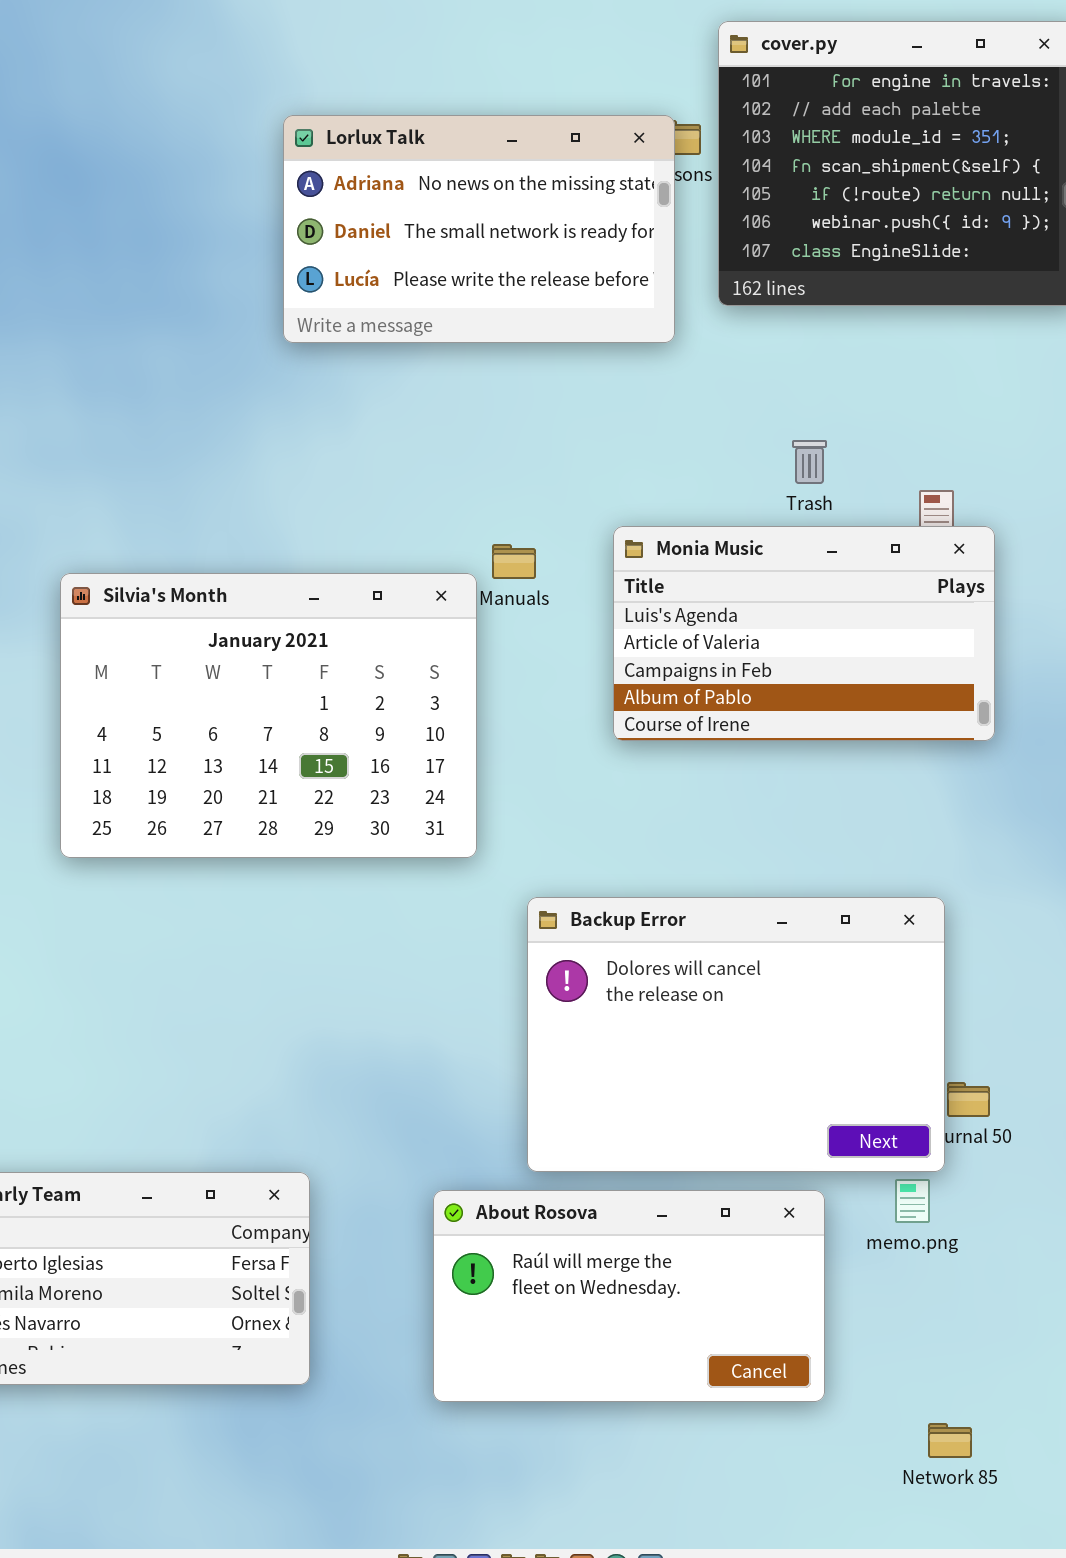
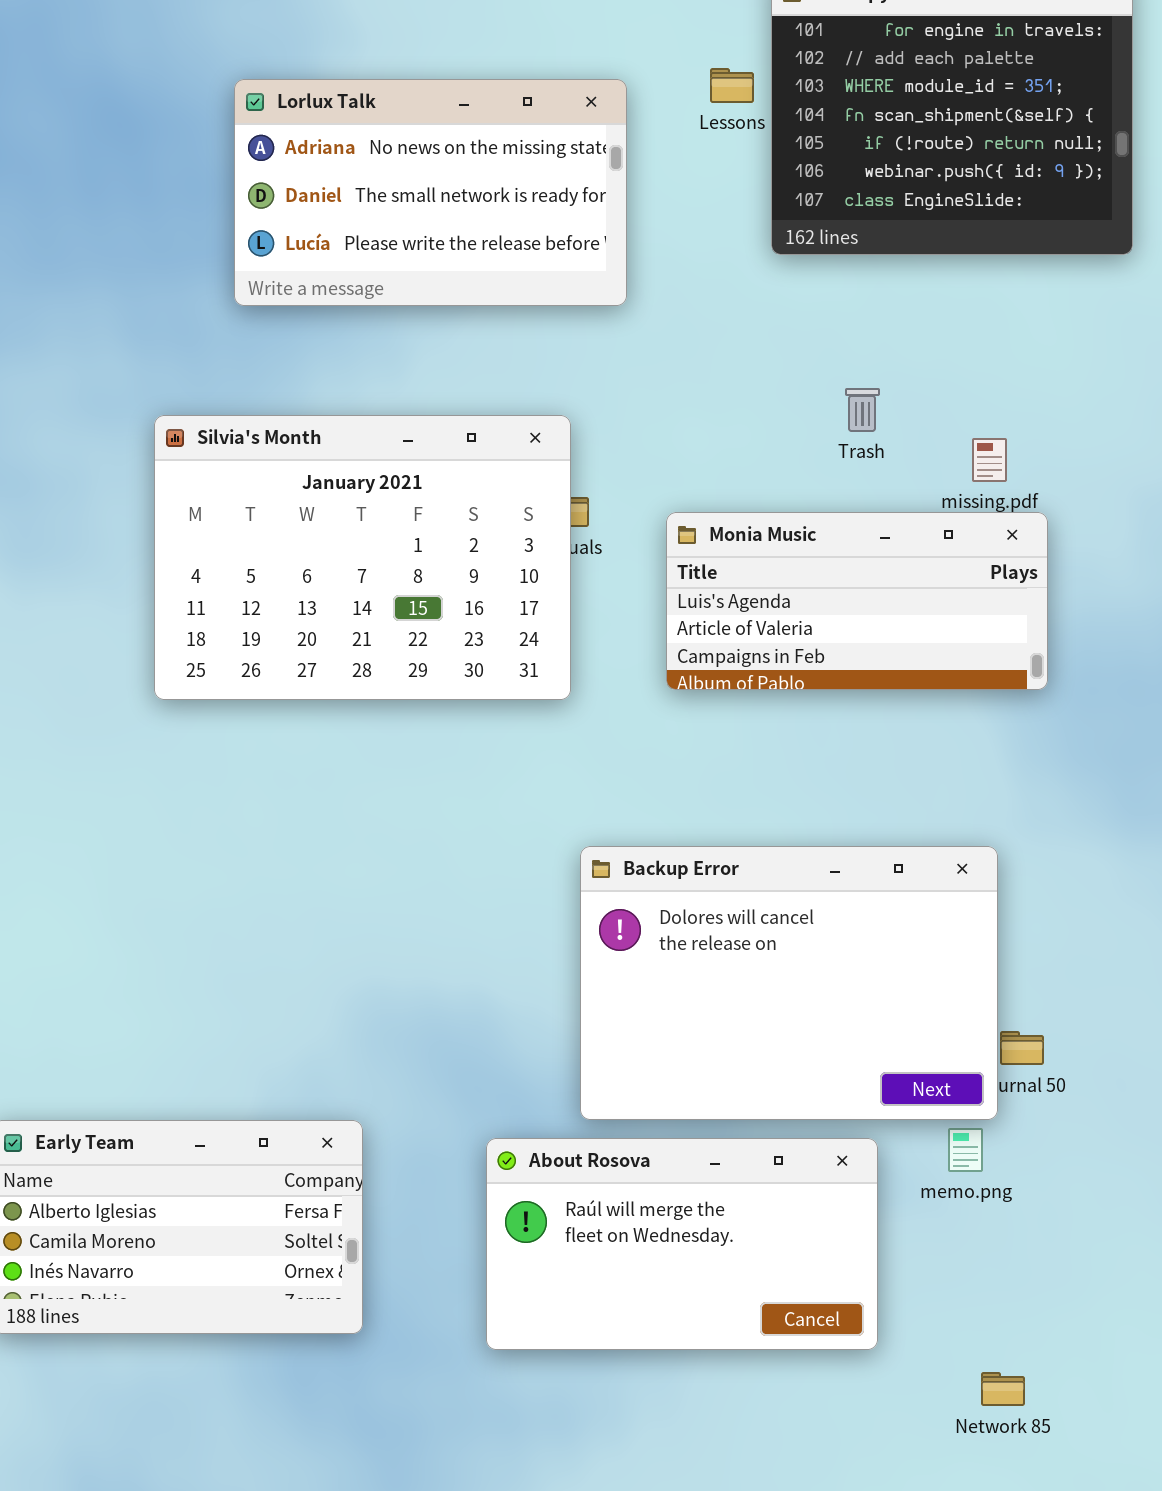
Lorlux Talk: [283,115,675,343] -> [234,79,627,306], moved
Monia Music: [613,526,995,741] -> [666,512,1048,690], resized
Silvia's Month: [60,573,477,858] -> [154,415,571,700], moved

